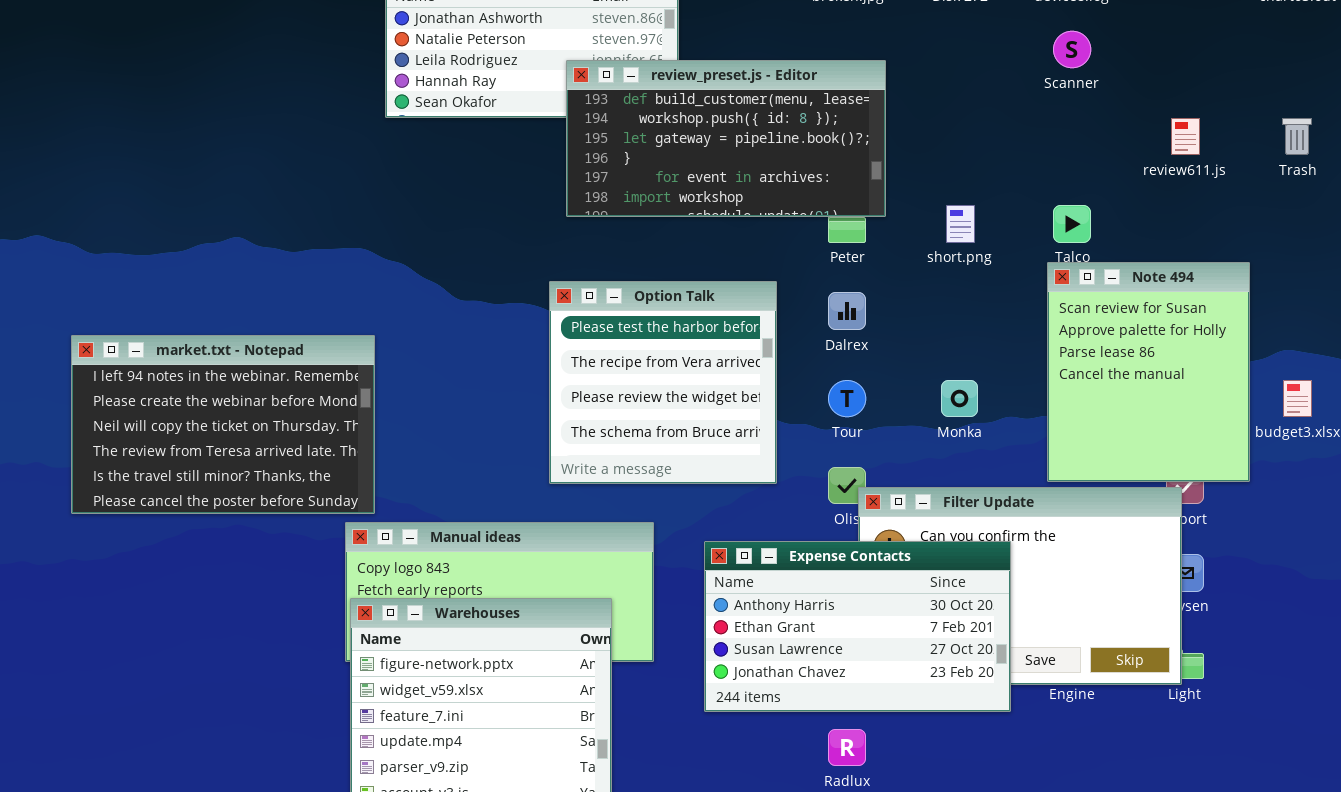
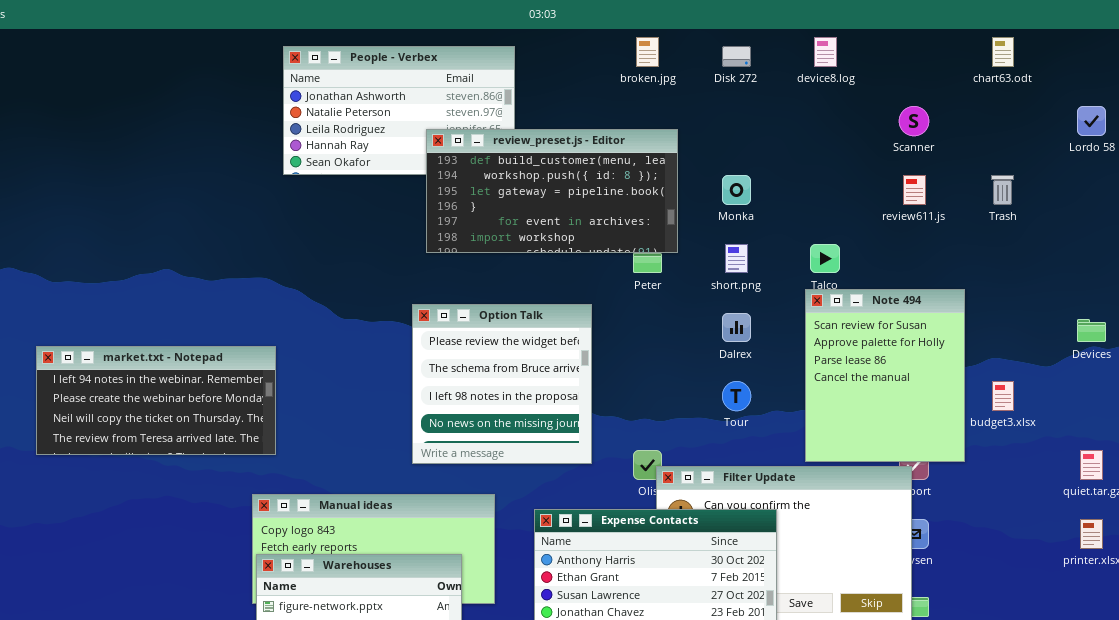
Scanner: [1053,31,1091,68] -> [899,106,929,136], moved
Option Talk: [549,281,777,484] -> [412,304,592,464], scrolled down 2 rows
Dalrex: [828,292,866,330] -> [722,313,751,342], moved
market.txt - Notepad: [71,335,375,514] -> [36,346,276,455], resized
Tour: [828,380,866,417] -> [722,381,751,411], moved
Monka: [941,380,978,417] -> [722,175,751,205], moved

